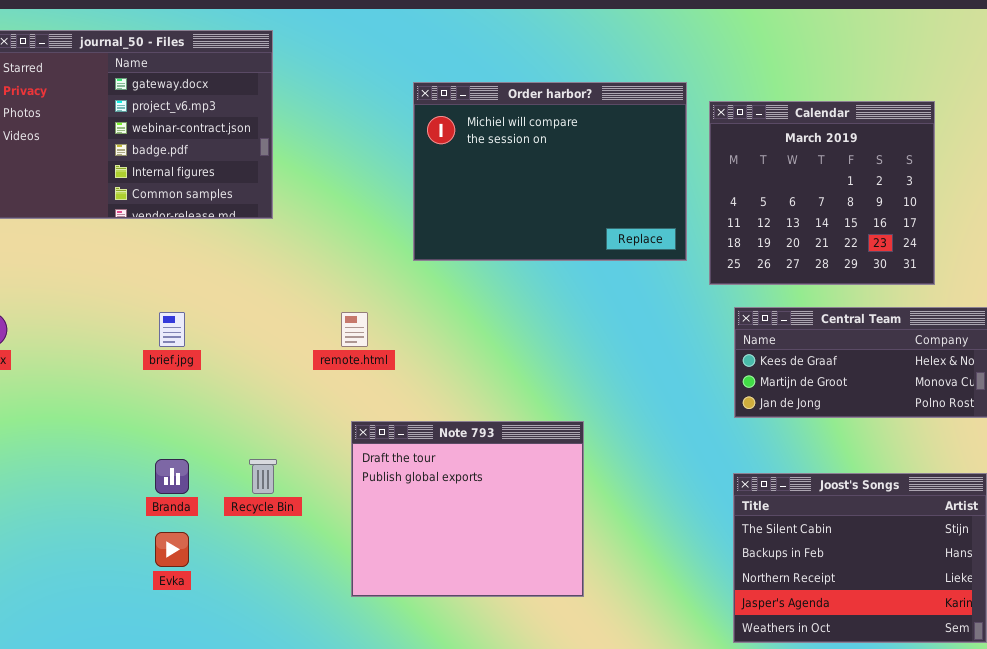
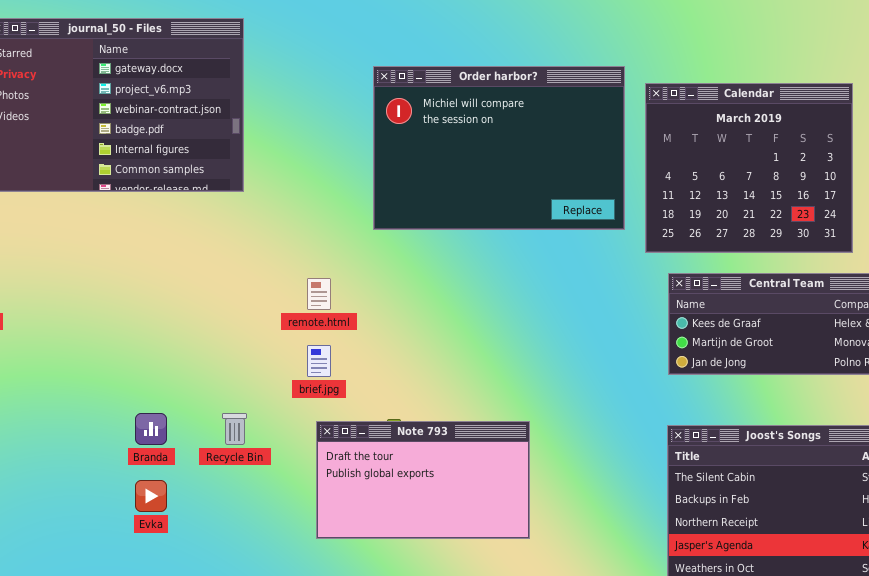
brief.jpg: [159,312,185,347] -> [307,345,331,377], moved
Note 793: [351,421,584,597] -> [316,421,530,539], resized

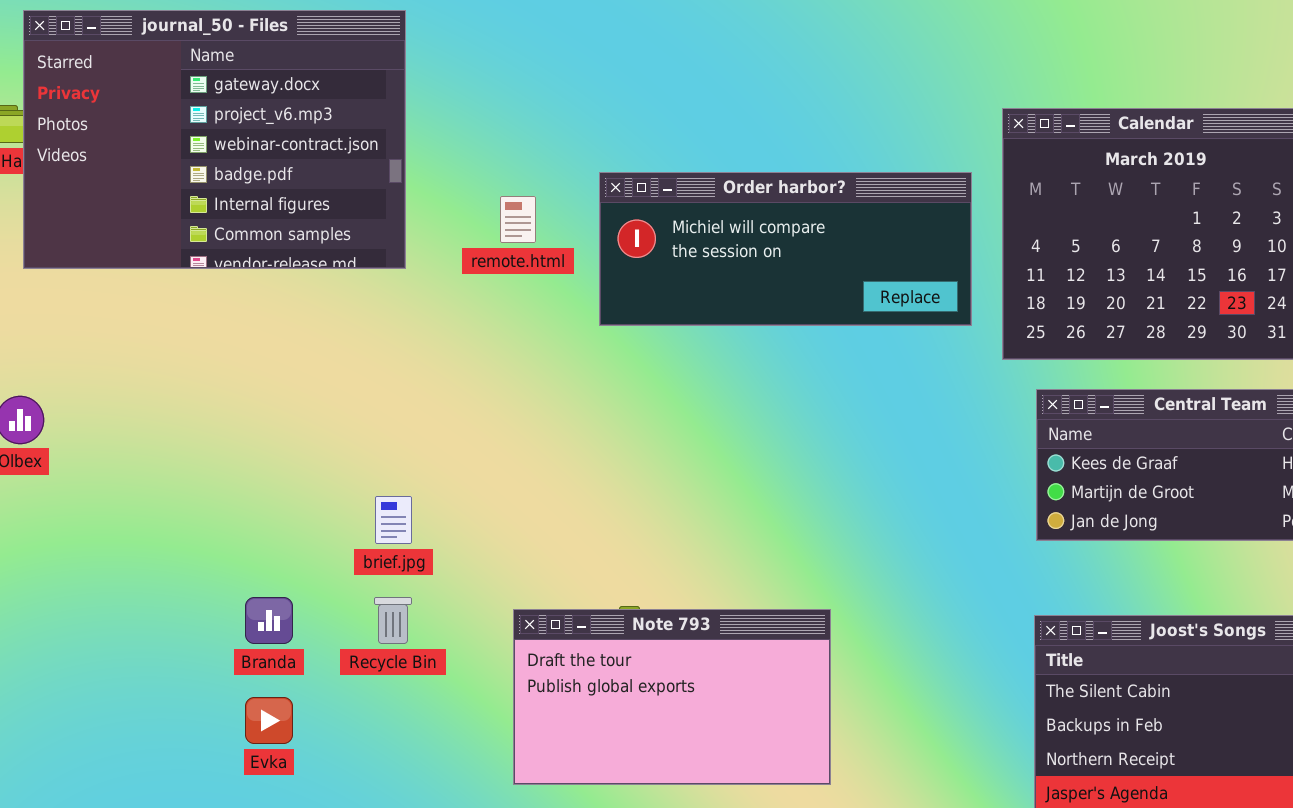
Order harbor?: [373,66,625,230] -> [599,172,972,326], resized
remote.html: [307,278,331,310] -> [500,196,536,243], moved
brief.jpg: [307,345,331,377] -> [375,496,412,544], moved

